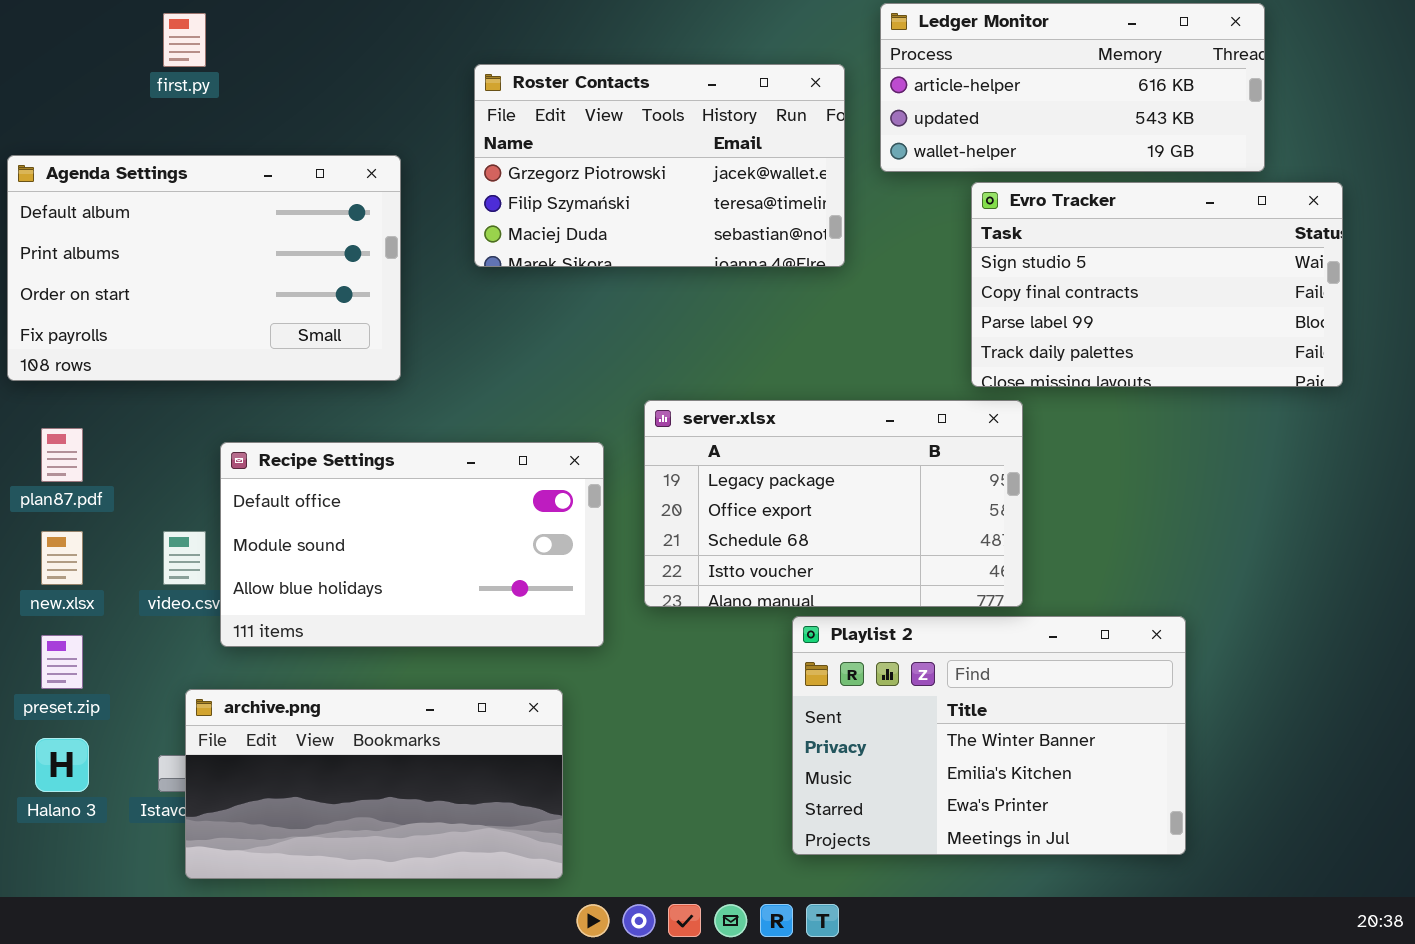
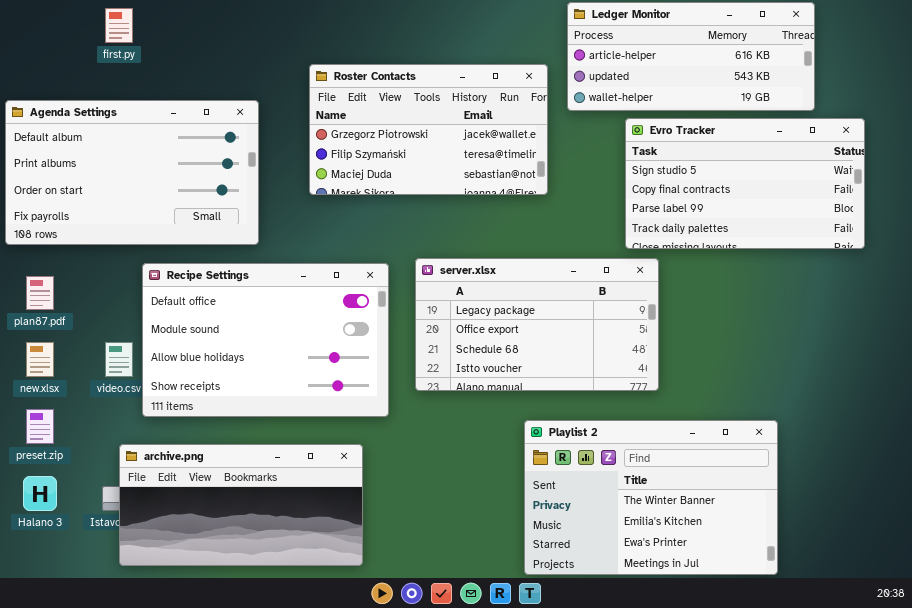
Roster Contacts: [474,64,845,267] -> [309,64,548,195], moved
Recipe Settings: [220,442,604,647] -> [142,263,389,417], resized
Playlist 2: [792,616,1186,855] -> [524,420,778,575], moved

